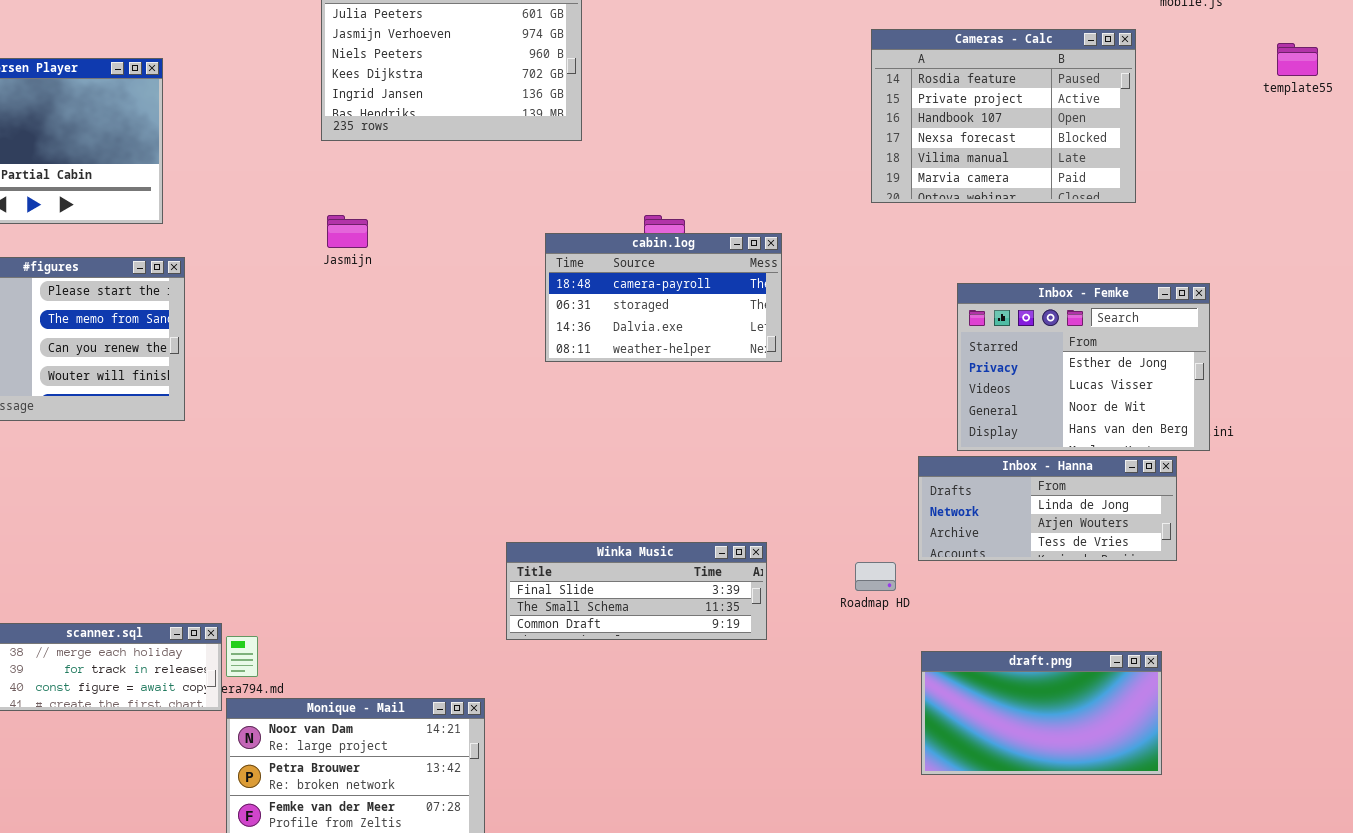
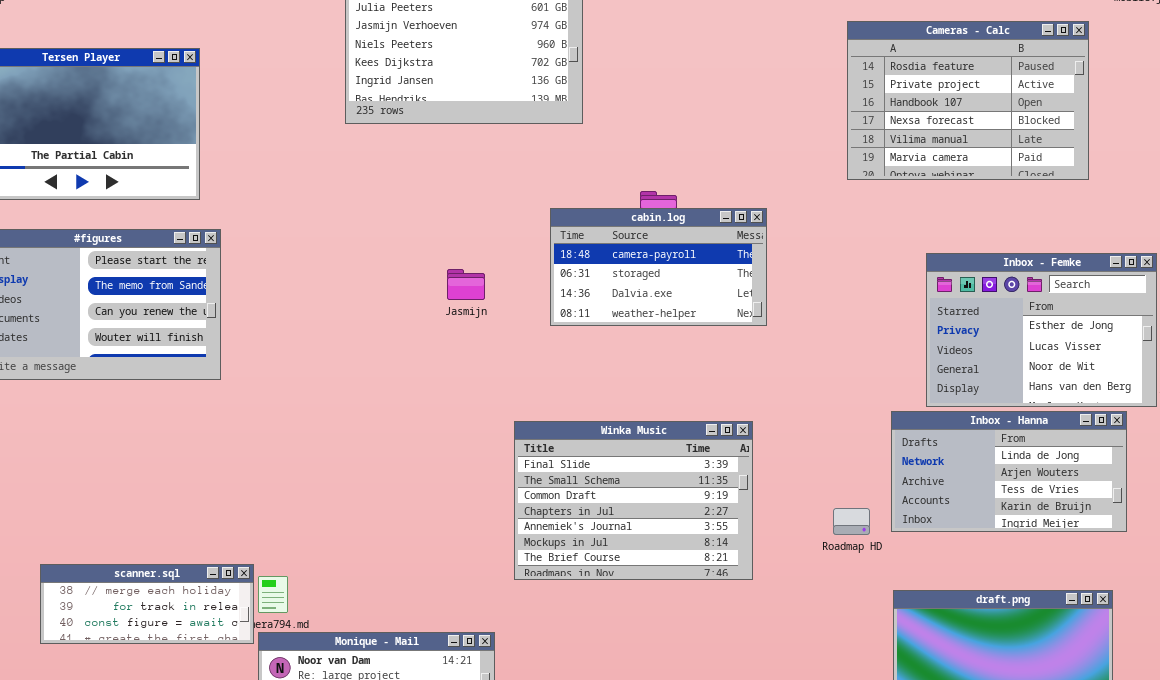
Jasmijn: [327,215,368,248] -> [447,269,485,300], moved
Inbox - Hanna: [918,456,1177,561] -> [891,411,1127,532], resized
Winka Music: [506,542,767,640] -> [514,421,753,580], resized

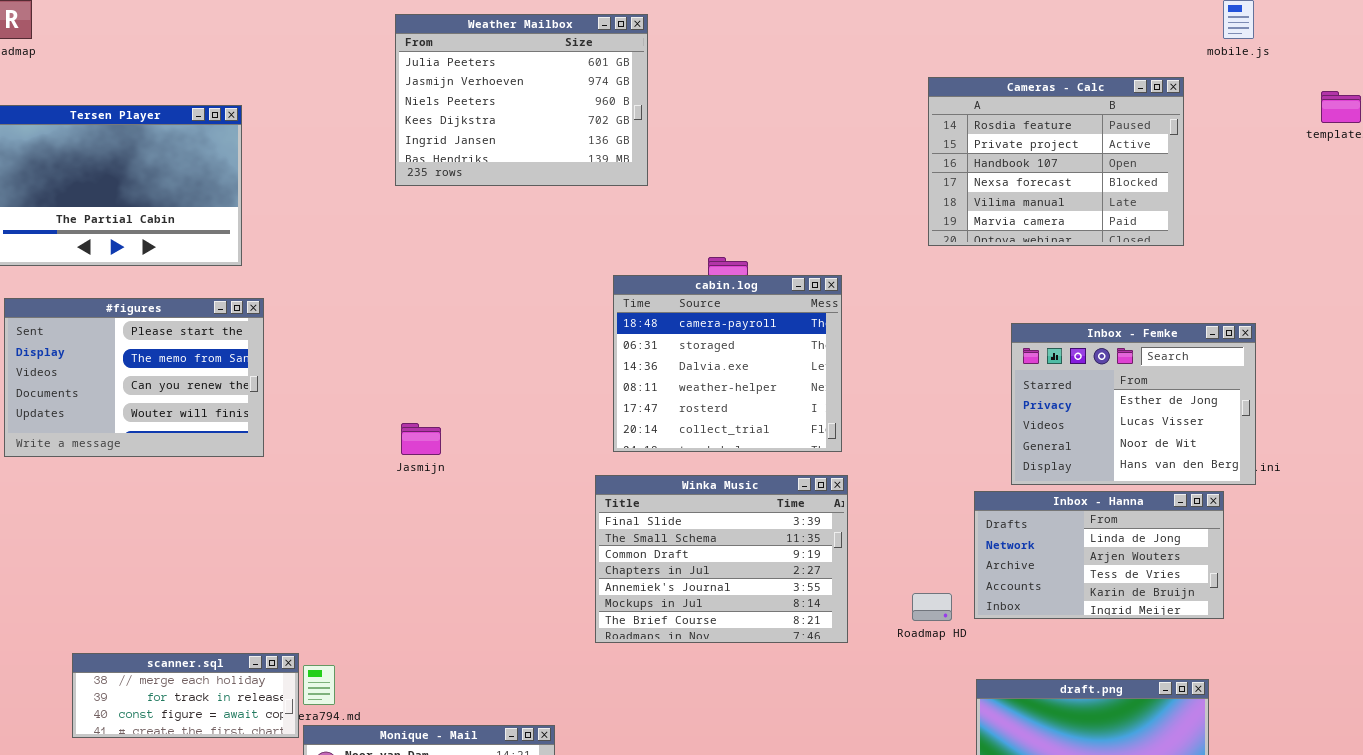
cabin.log: [550,208,767,326] -> [613,275,842,452], resized
Jasmijn: [447,269,485,300] -> [401,423,441,455], moved
Winka Music: [514,421,753,580] -> [595,475,848,643], moved

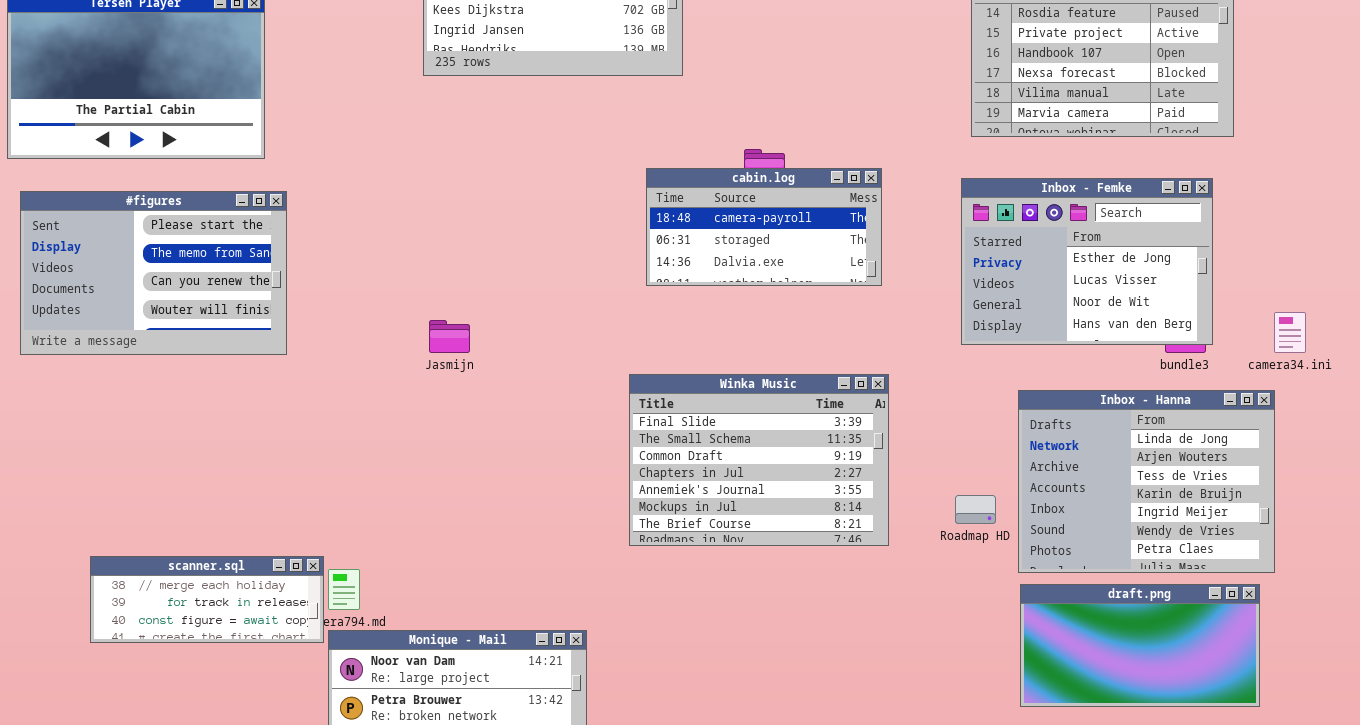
cabin.log: [613,275,842,452] -> [646,168,882,286], resized
Inbox - Femke: [1011,323,1256,485] -> [961,178,1213,345], moved
Inbox - Hanna: [974,491,1224,619] -> [1018,390,1275,573], resized

